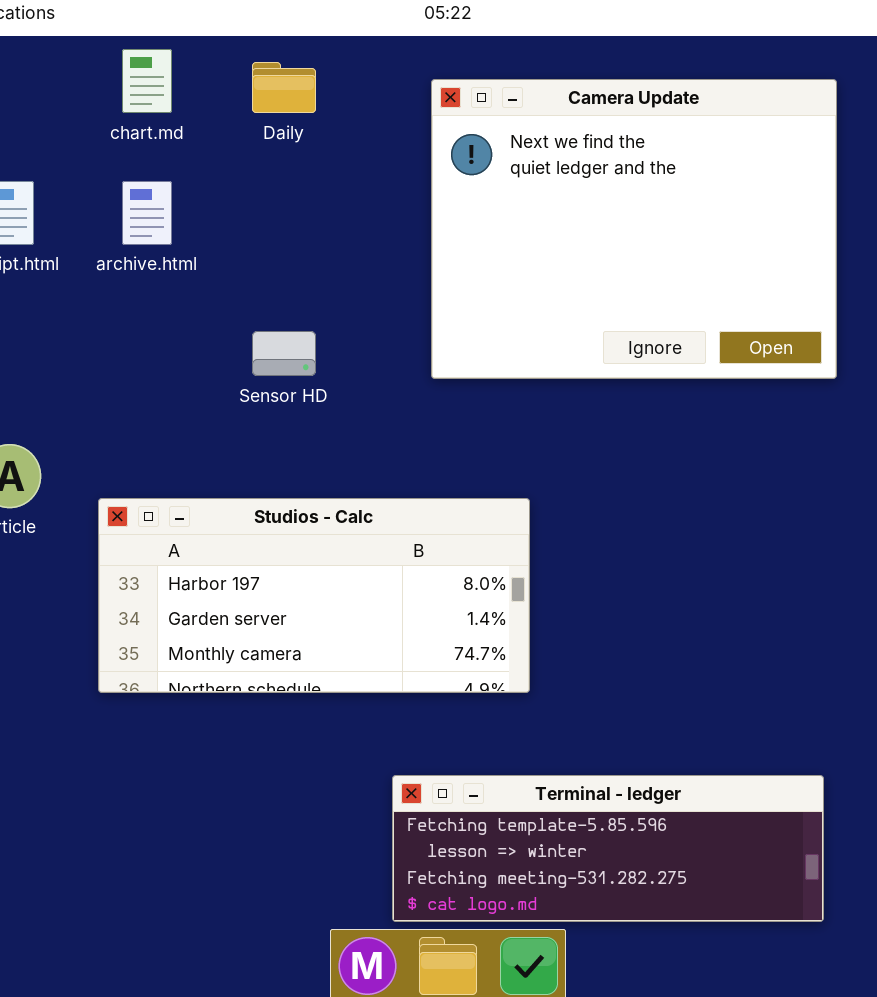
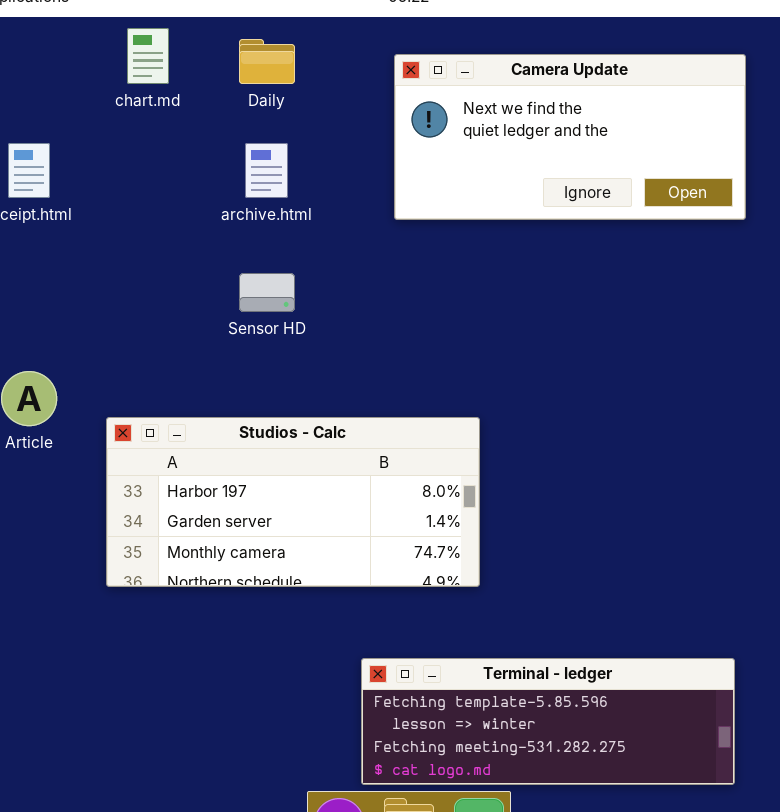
Camera Update: [431,79,837,379] -> [394,54,746,220], resized
archive.html: [122,181,172,245] -> [245,143,288,198], moved

